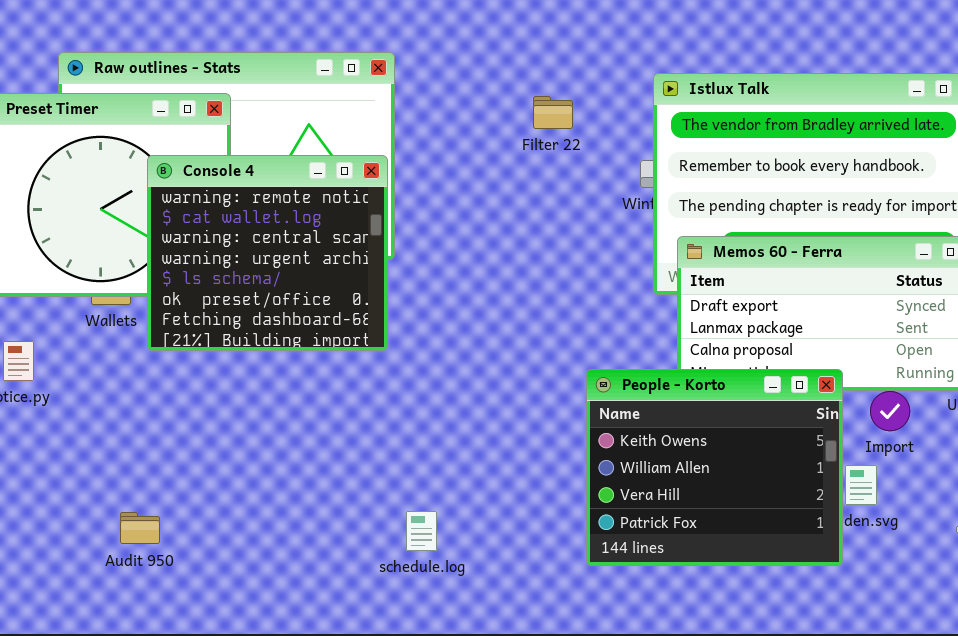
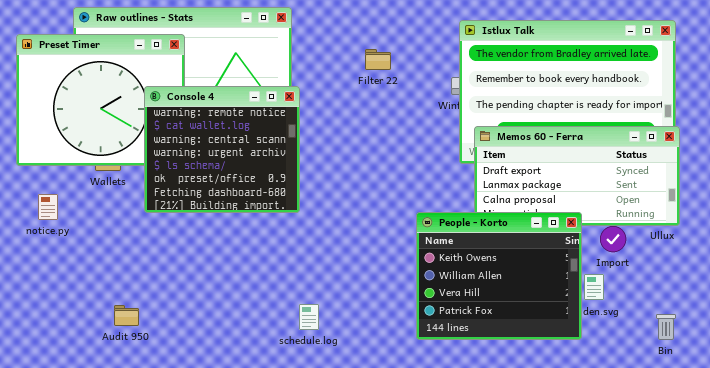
Filter 22: [533,96,573,129] -> [365,49,391,70], moved
Console 4: [147,155,388,351] -> [144,86,300,213], moved

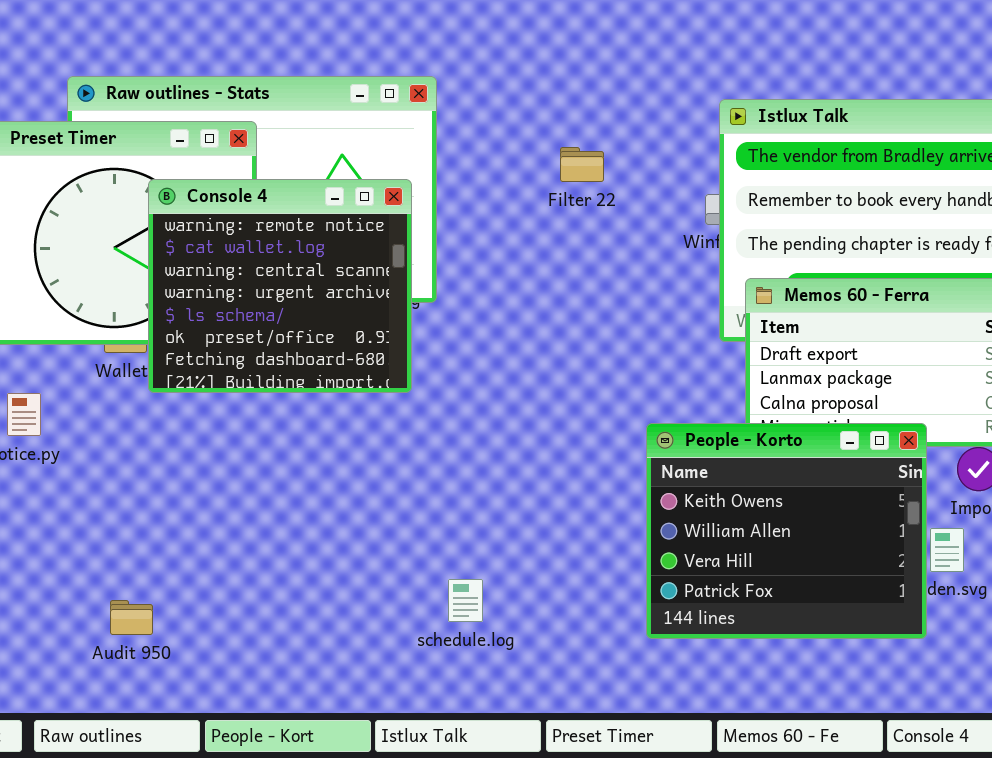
Console 4: [144,86,300,213] -> [148,179,412,393], moved
Audit 950: [114,305,139,326] -> [110,600,153,635], moved

